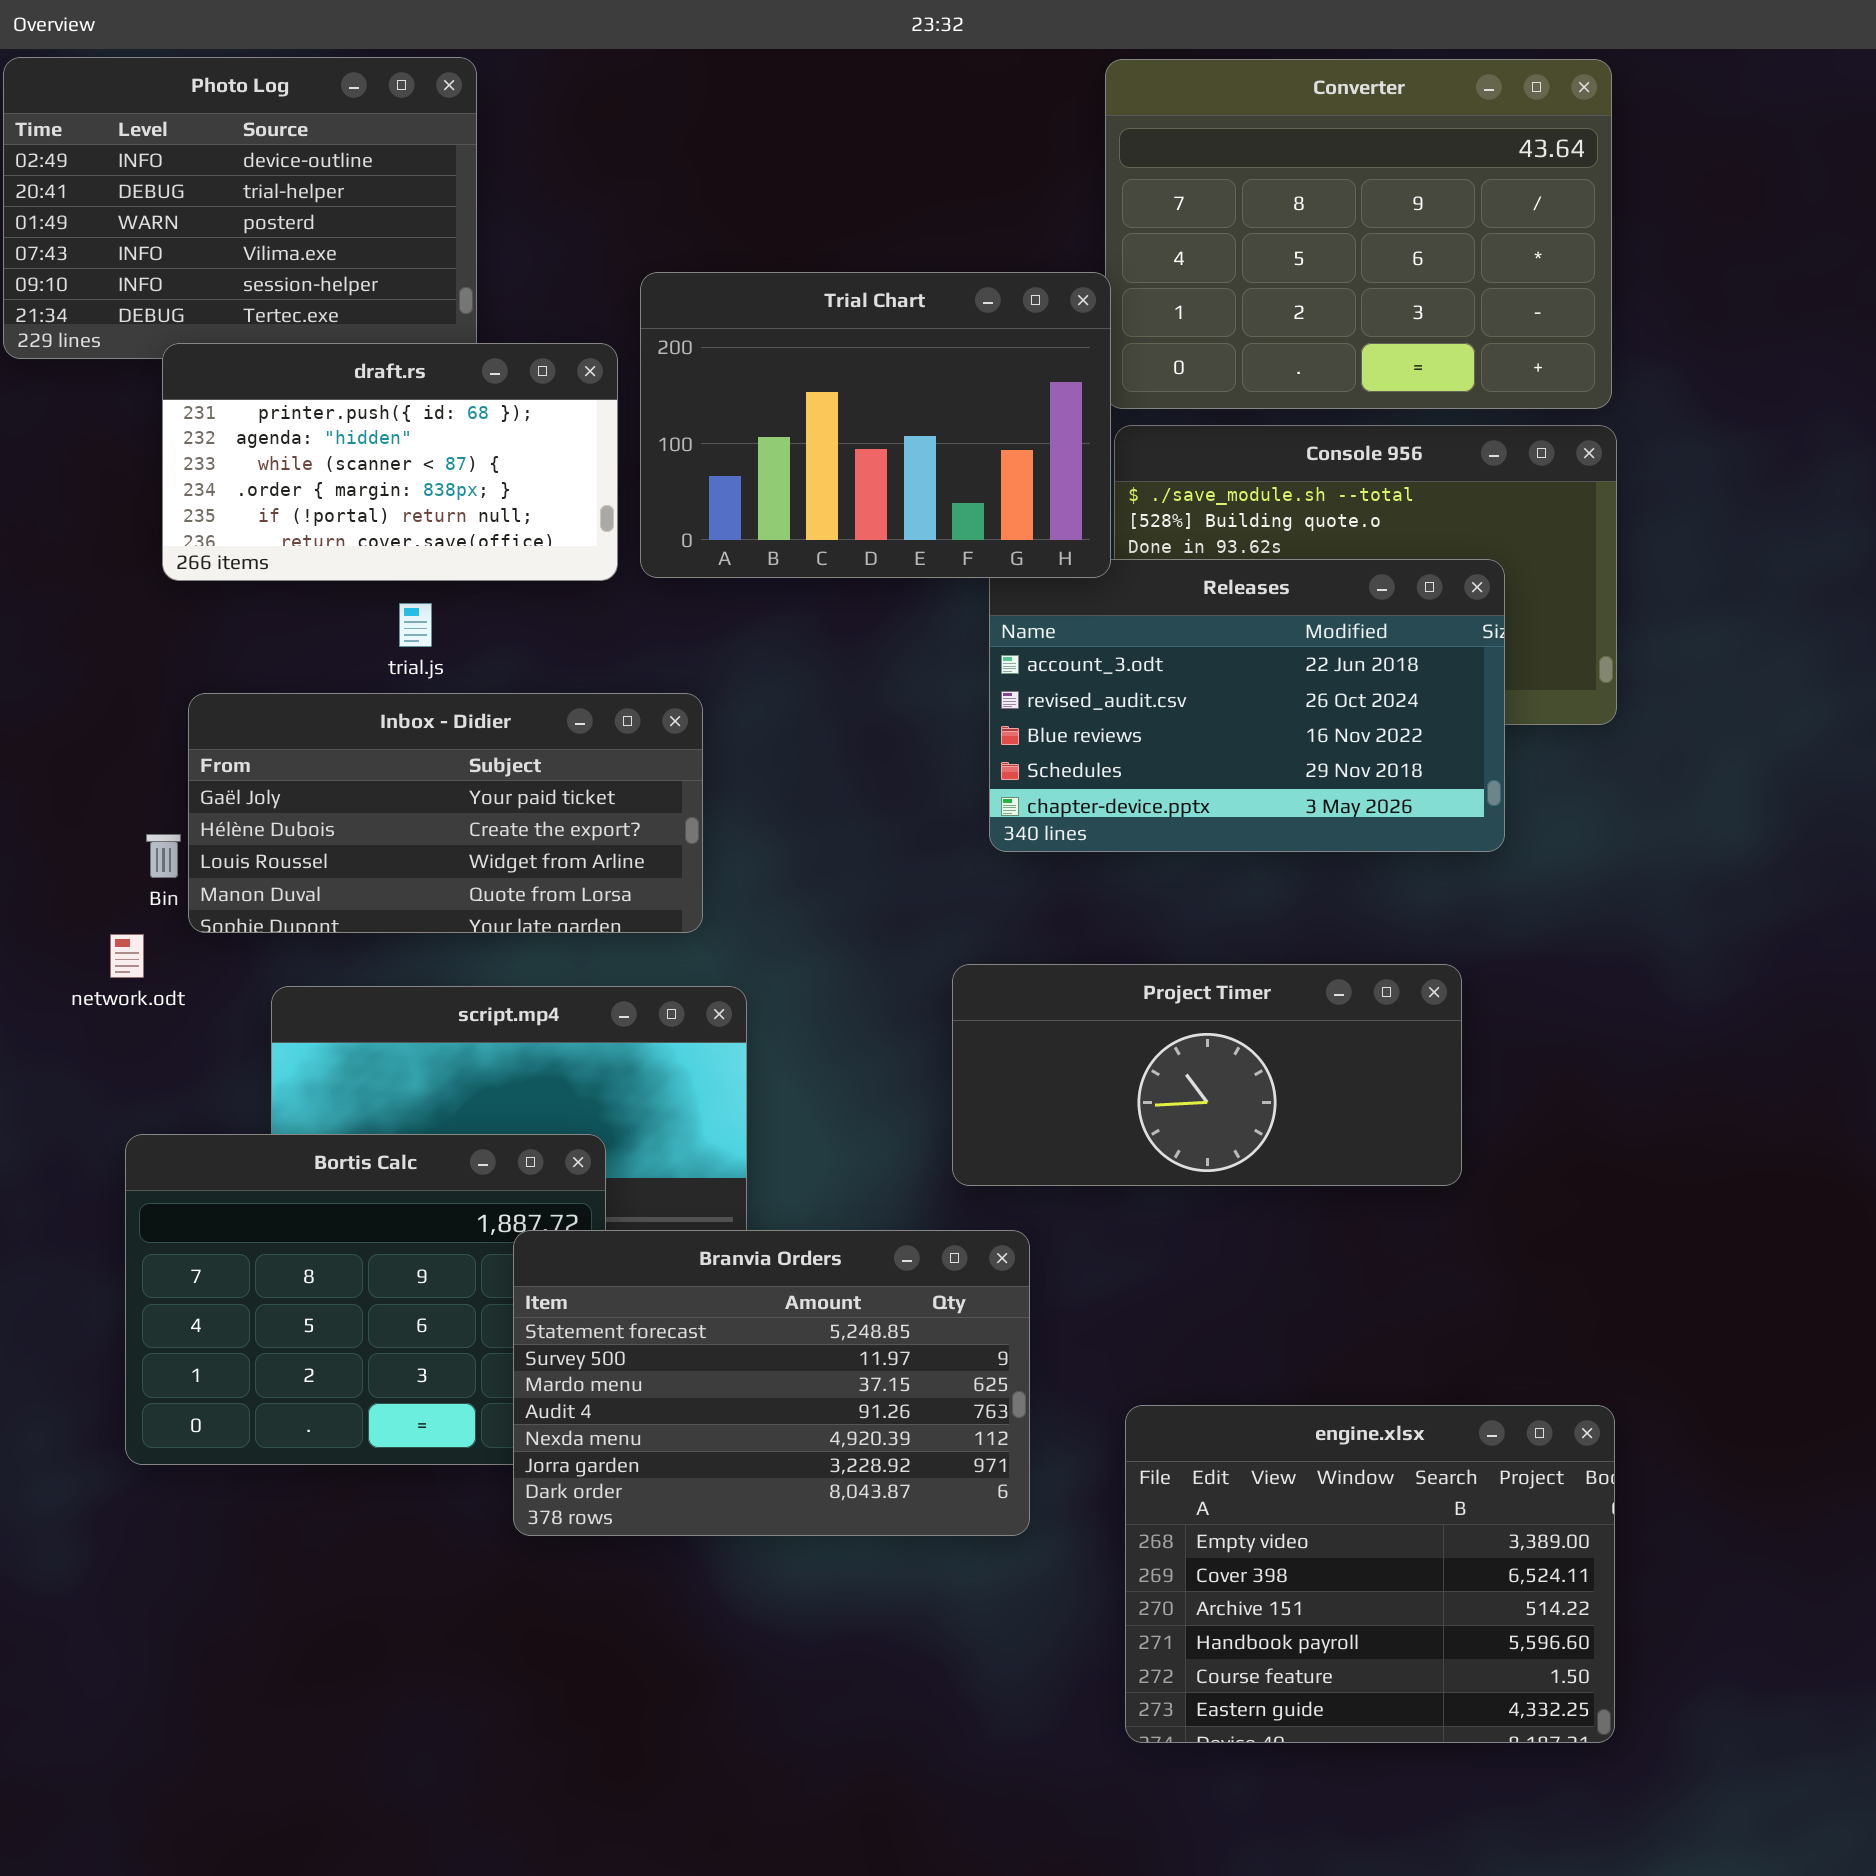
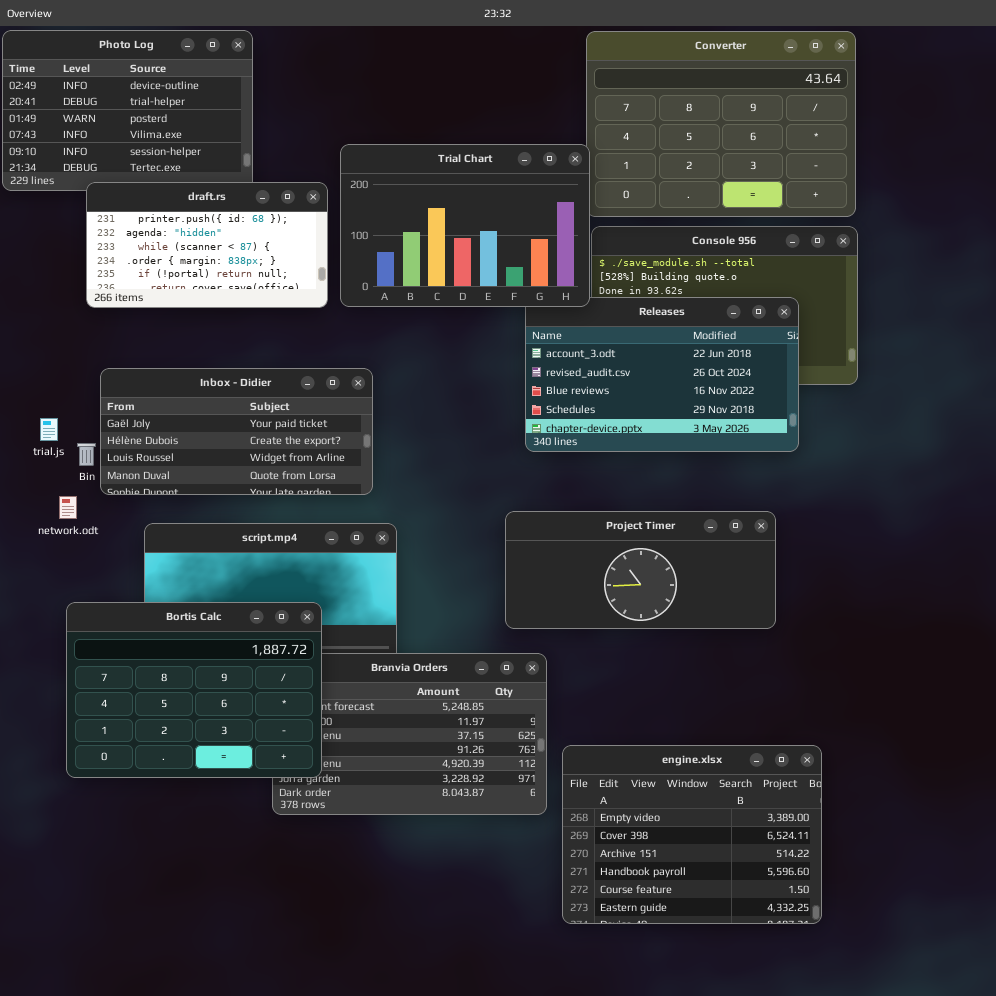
trial.js: [399,603,432,647] -> [40,418,58,441], moved
Bortis Calc: [125,1134,606,1465] -> [66,602,322,778], raised
engine.xlsx: [1125,1405,1615,1743] -> [562,745,822,924], moved

